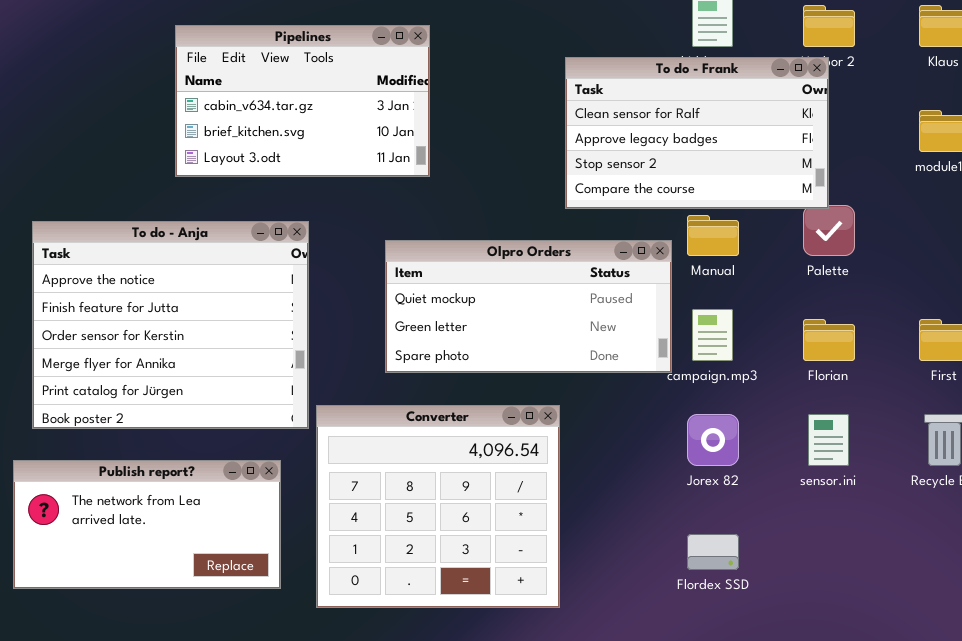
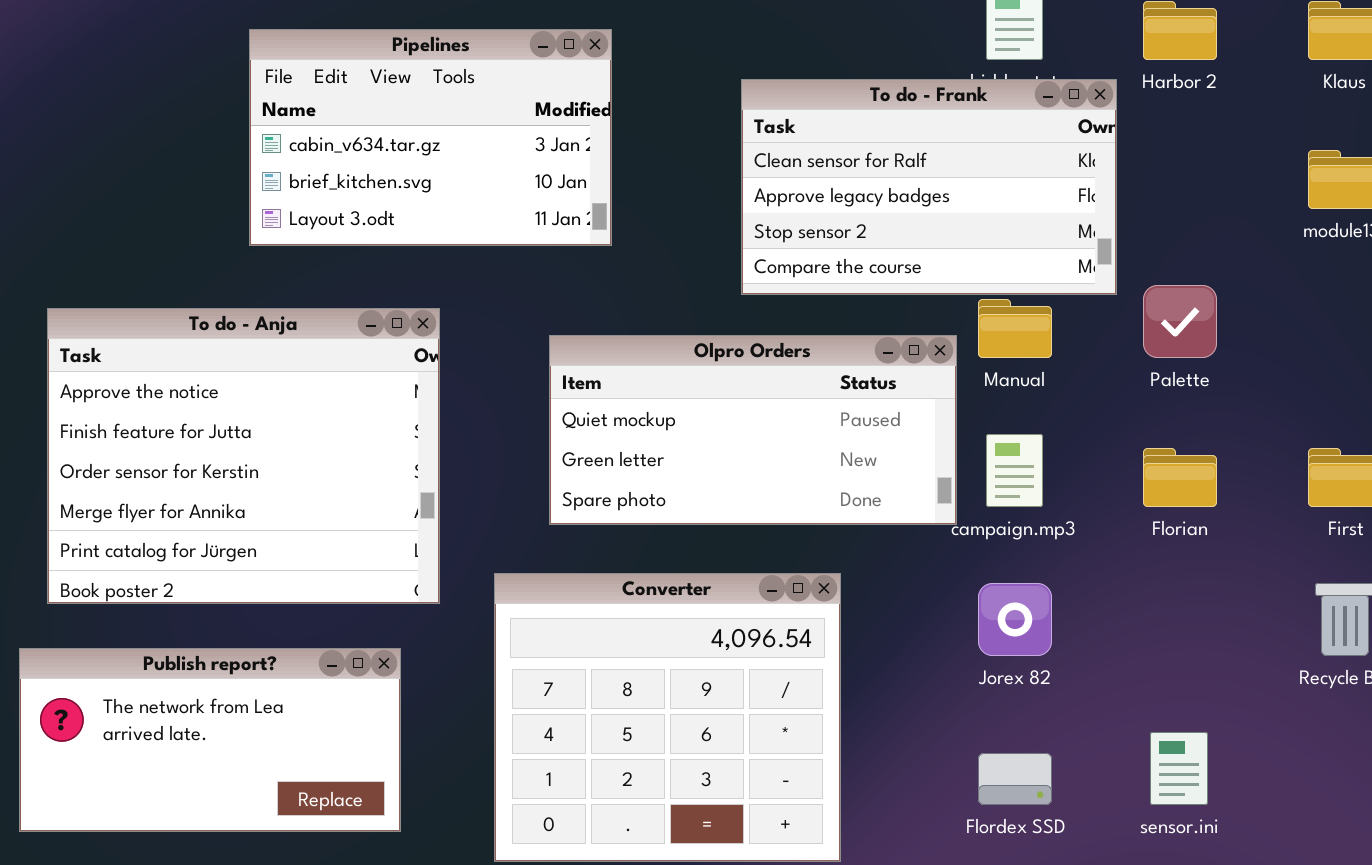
To do - Frank: [565,57,829,209] -> [741,79,1117,295], moved
Converter: [316,405,560,608] -> [494,573,841,862], moved
sensor.ini: [808,414,849,466] -> [1150,732,1208,805], moved

